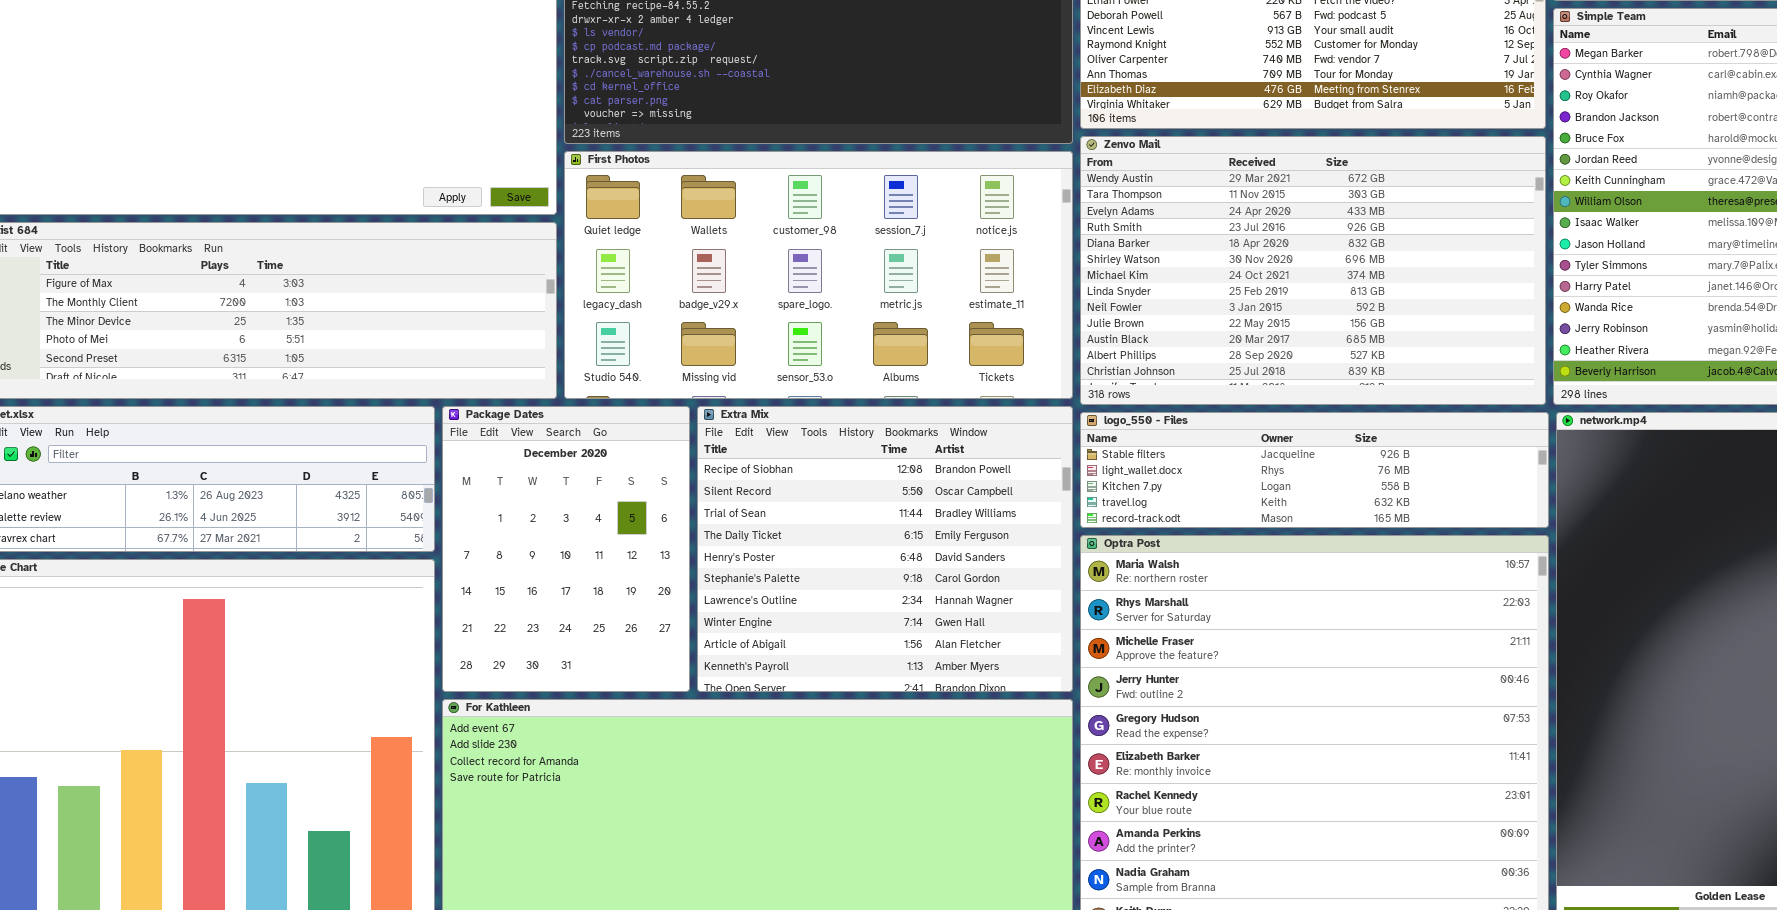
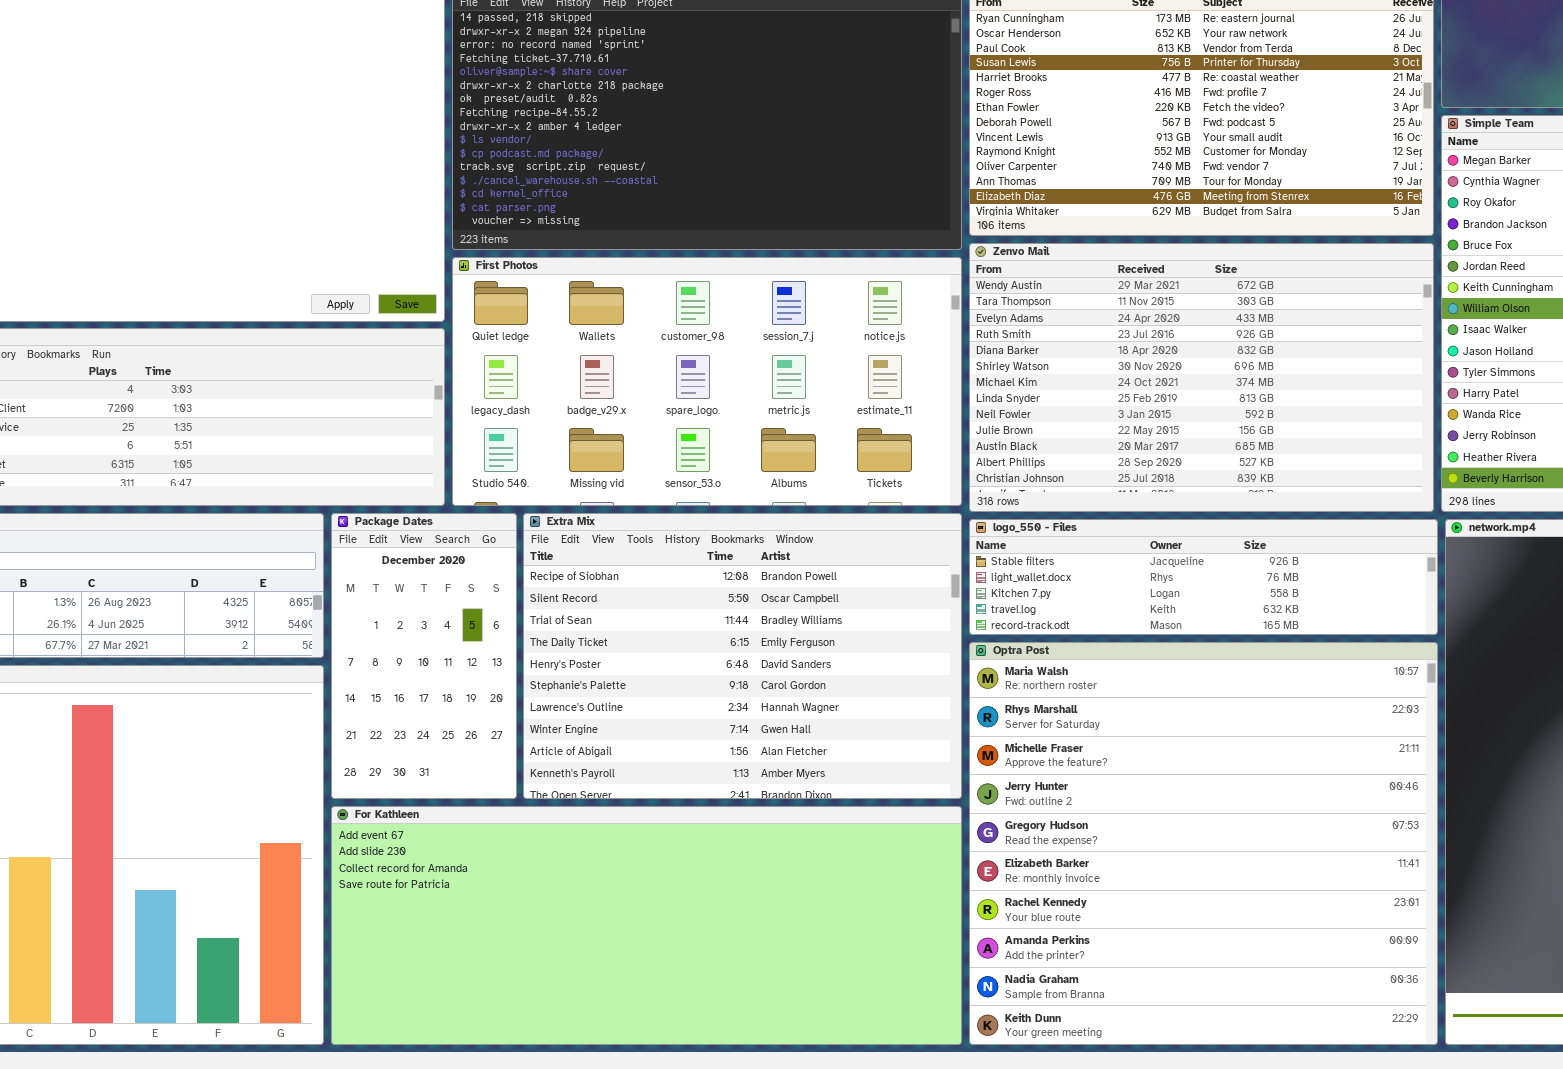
Package Dates: [442,406,690,692] -> [331,513,517,799], resized
Extra Mix: [697,406,1073,692] -> [523,513,962,799], resized

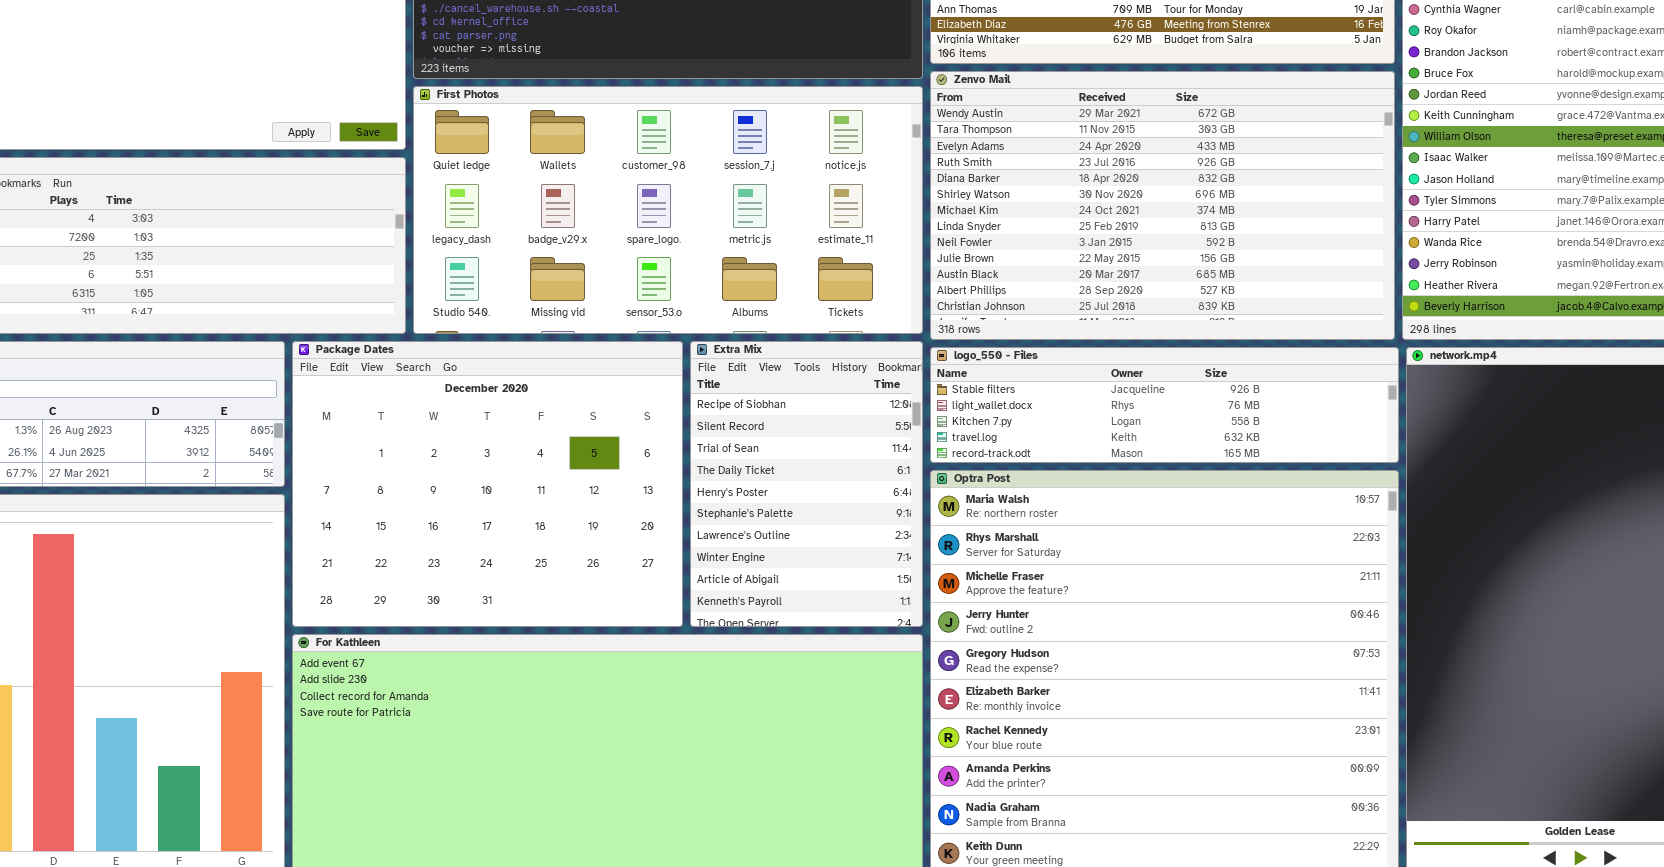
Package Dates: [331,513,517,799] -> [292,341,683,627], resized
Extra Mix: [523,513,962,799] -> [690,341,923,627], resized

